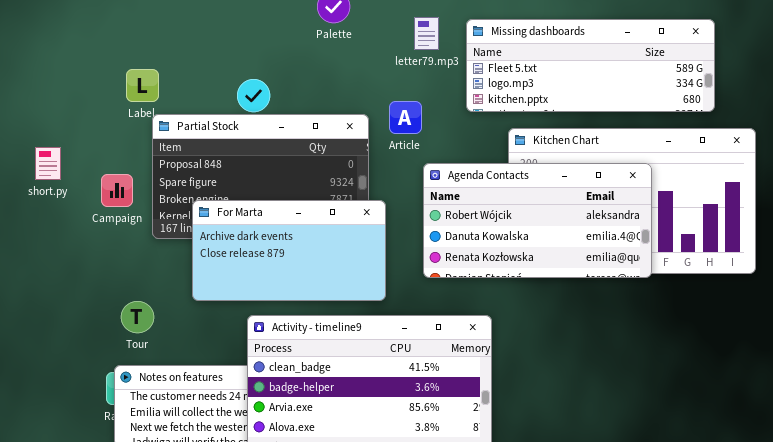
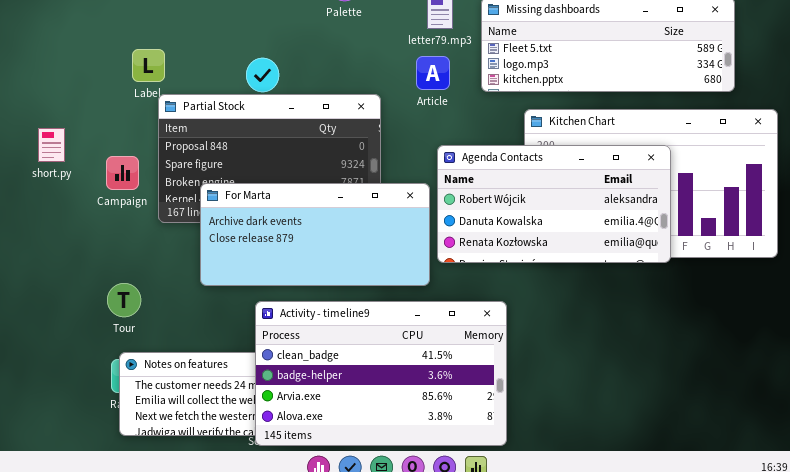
Article: [389,101,422,134] -> [416,56,450,90], moved
For Marta: [192,200,386,301] -> [200,183,430,286], resized
Tour: [121,301,154,333] -> [107,283,141,317], moved

